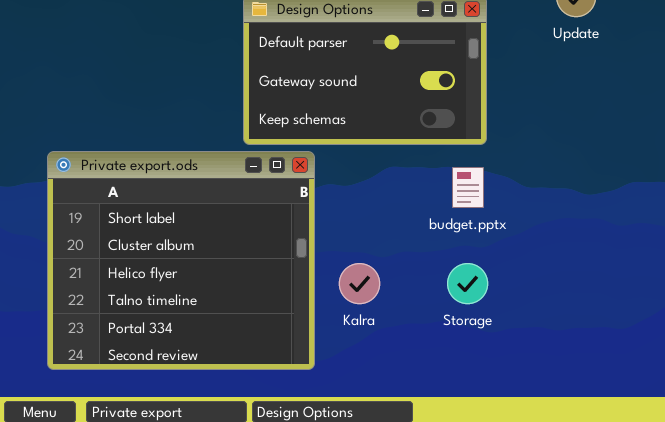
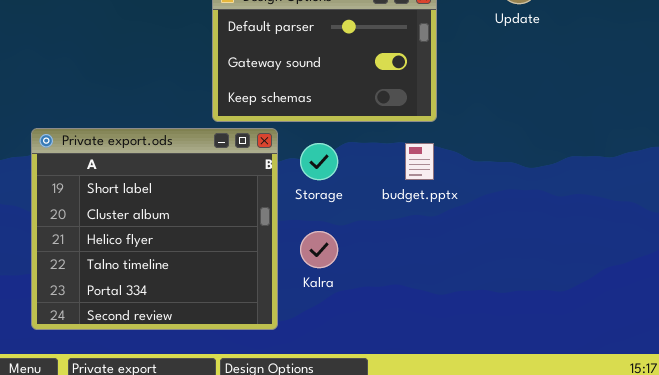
Storage: [447,263,488,304] -> [300,143,338,180], moved

